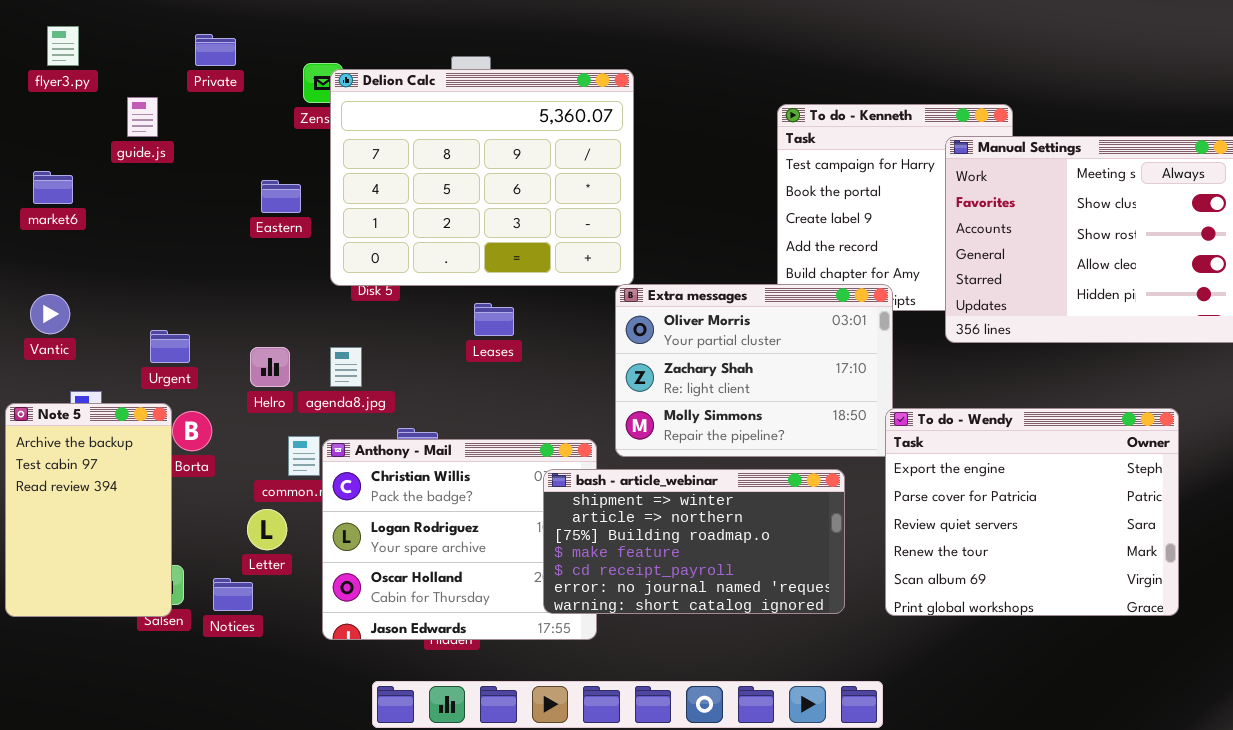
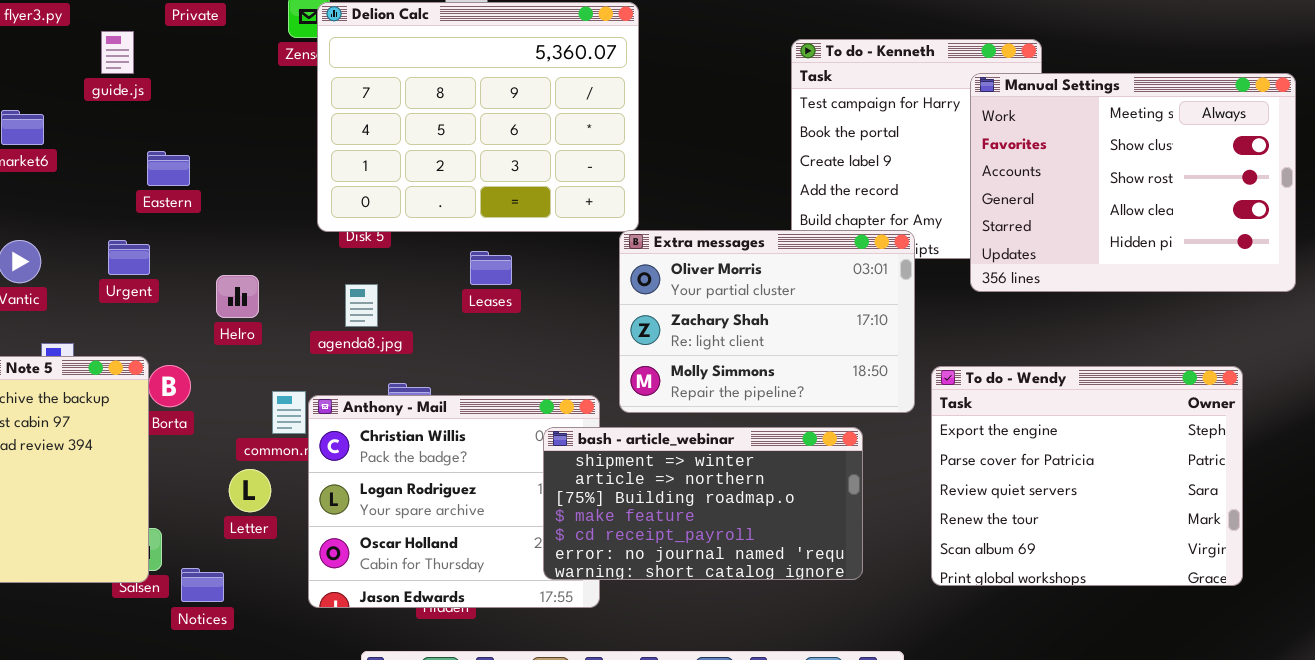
Eastern: [261,180,301,213] -> [147,151,190,186], moved
Urgent: [150,330,190,363] -> [108,240,150,275], moved
Helro: [250,347,290,387] -> [216,275,259,318], moved
agenda8.jpg: [330,347,362,387] -> [345,284,378,327], moved
To do - Wendy: [885,408,1179,616] -> [931,366,1243,586], moved
Notices: [213,578,253,611] -> [181,568,224,602], moved

